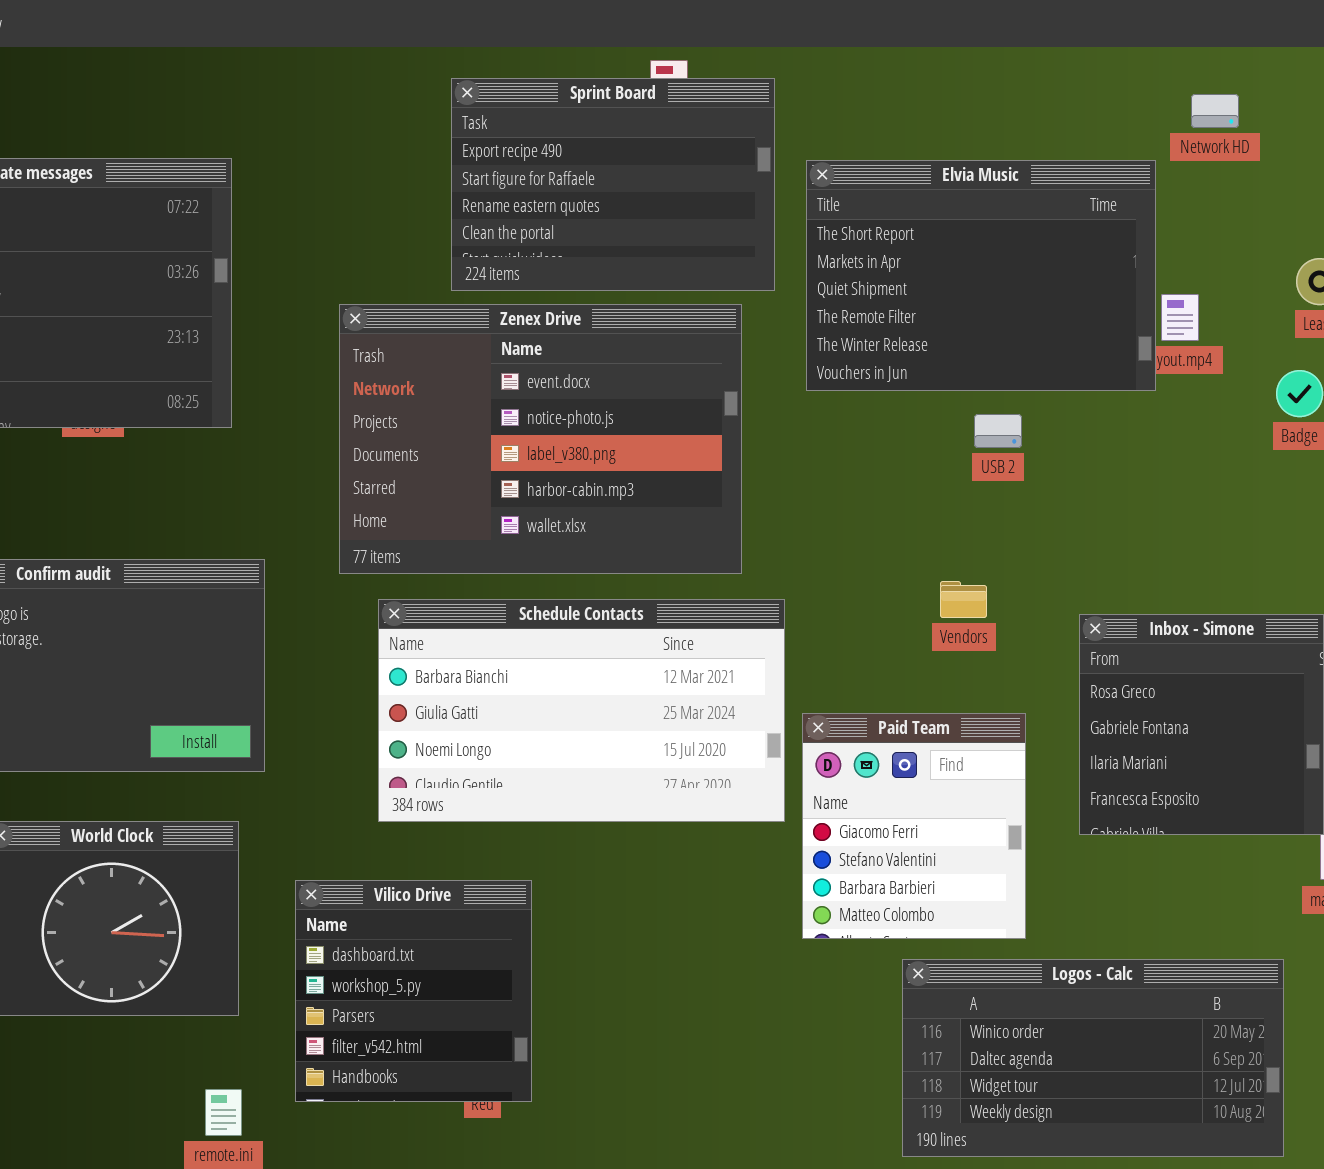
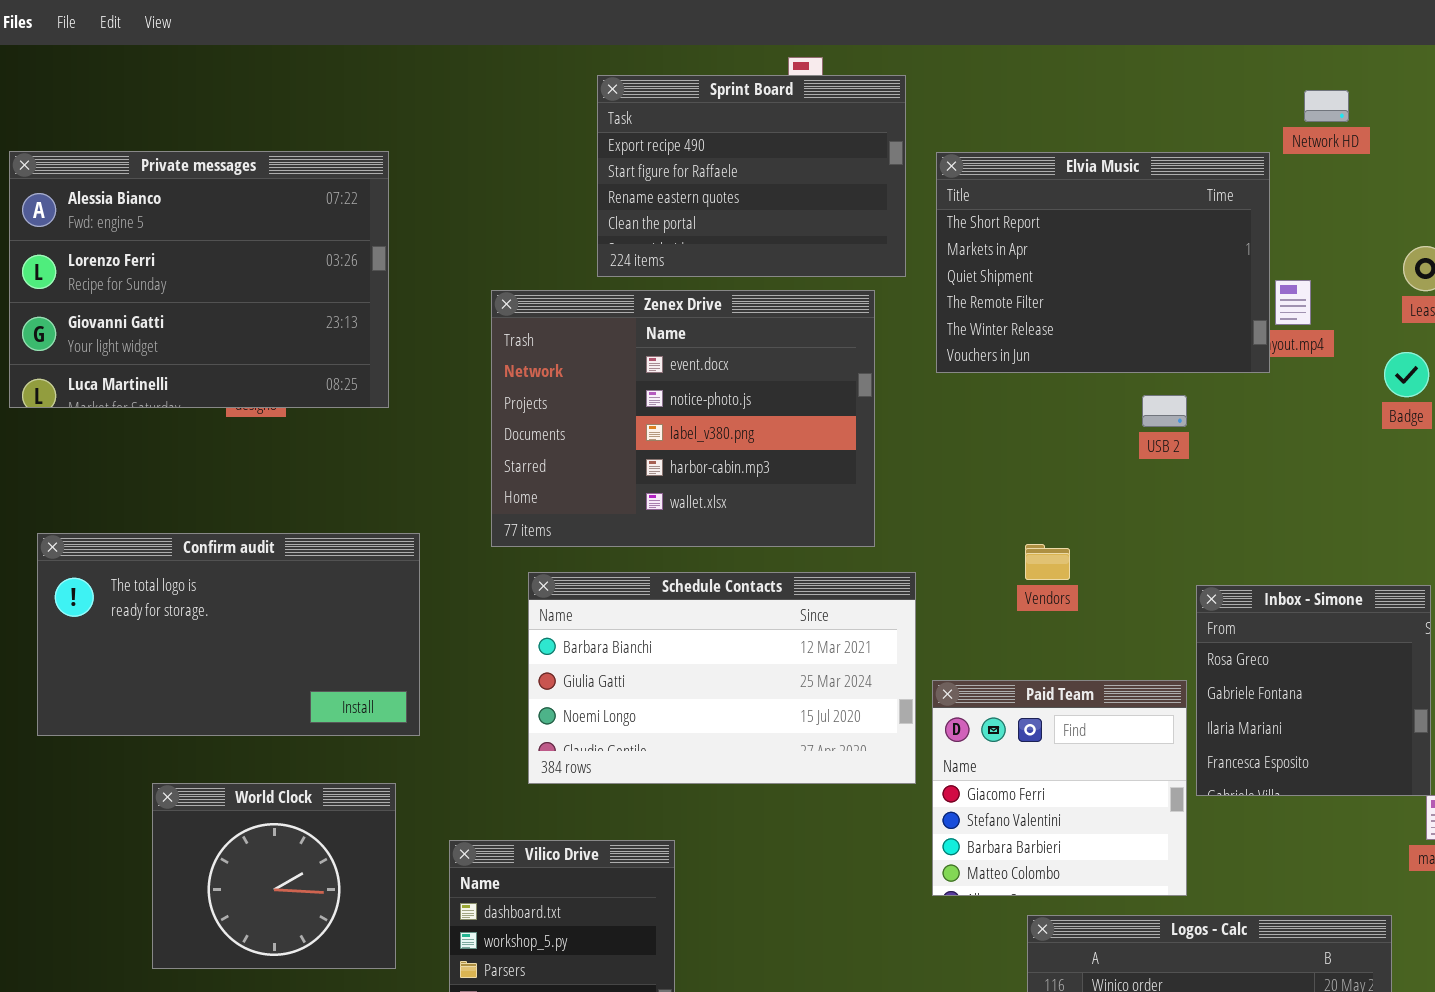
USB 2: [974,414,1022,448] -> [1142,395,1187,427], moved
Vendors: [940,581,987,618] -> [1025,544,1070,580], moved
Paid Team: [802,713,1026,939] -> [932,680,1187,896], resized

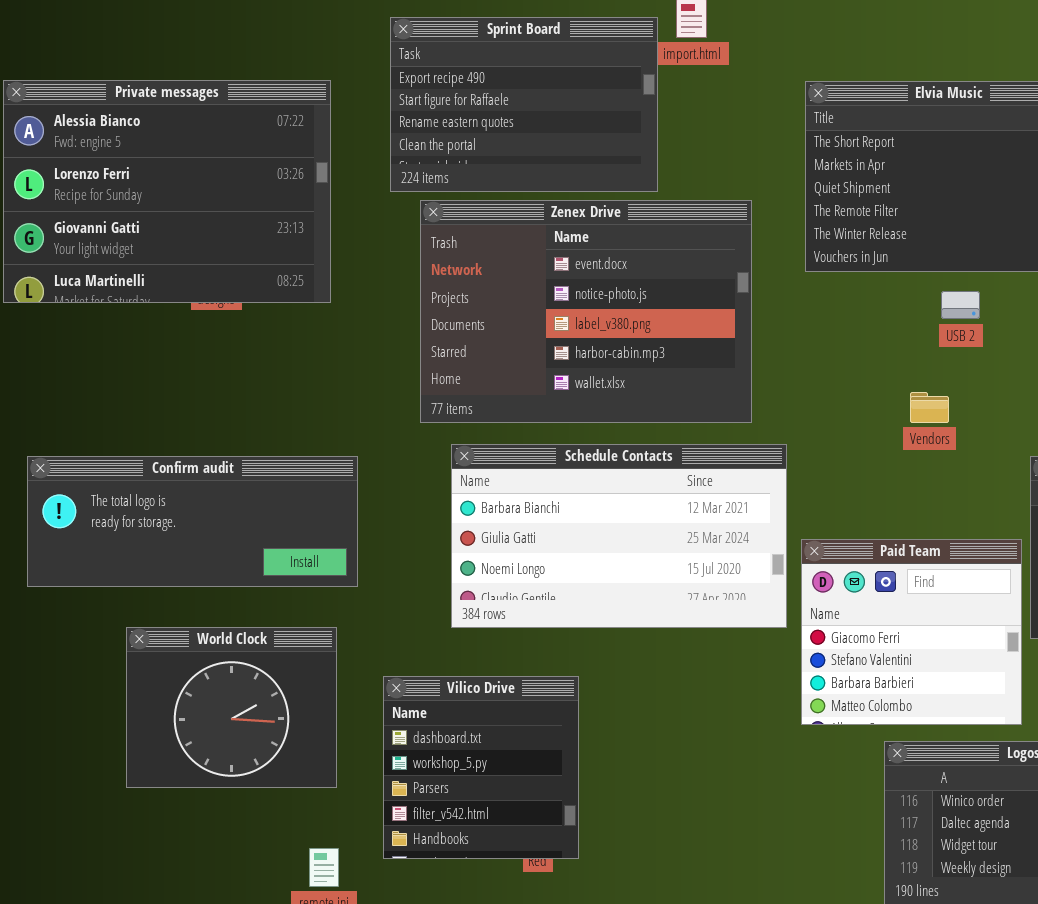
Sprint Board: [597,75,906,277] -> [390,17,658,192], moved
USB 2: [1142,395,1187,427] -> [941,291,980,319], moved
Confirm audit: [37,533,420,736] -> [27,456,358,587], resized
Vendors: [1025,544,1070,580] -> [910,392,949,423], moved

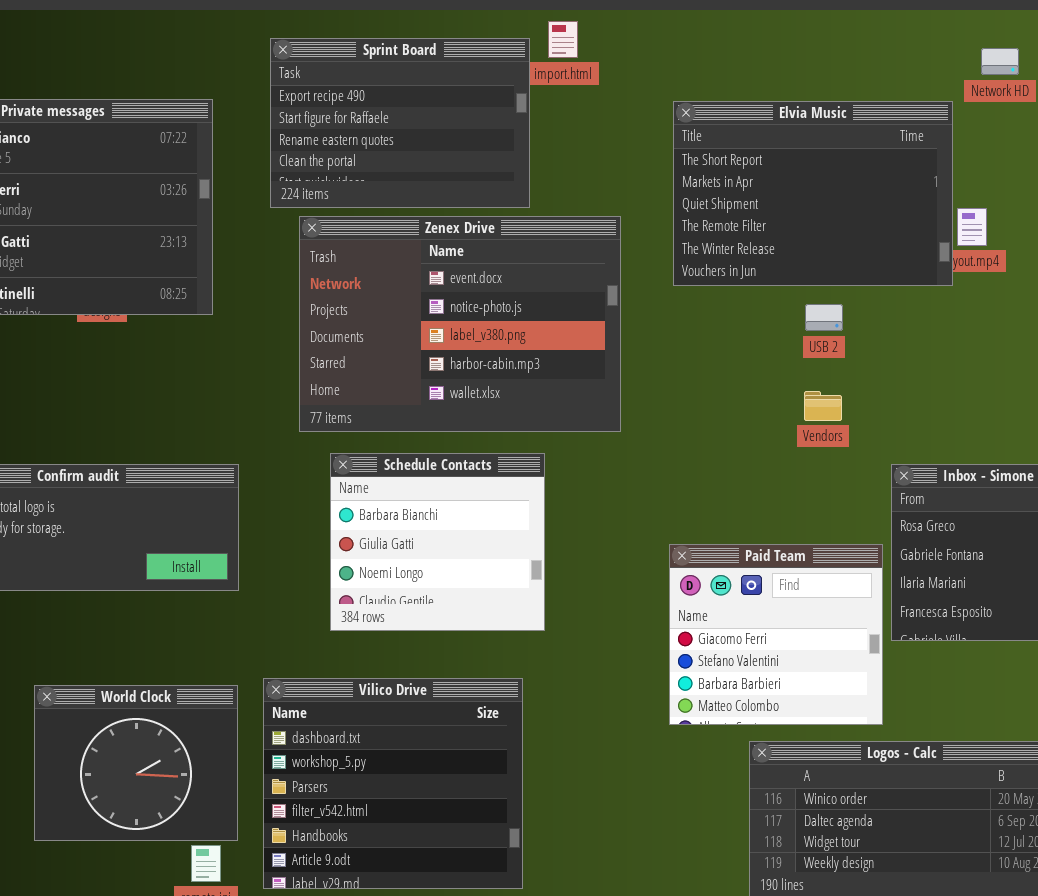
Vendors: [910,392,949,423] -> [804,391,842,421], moved
Schedule Contacts: [451,444,787,628] -> [330,453,545,631], resized
World Clock: [126,627,337,788] -> [34,685,238,841], moved
Vilico Drive: [383,676,579,859] -> [263,678,523,889], resized

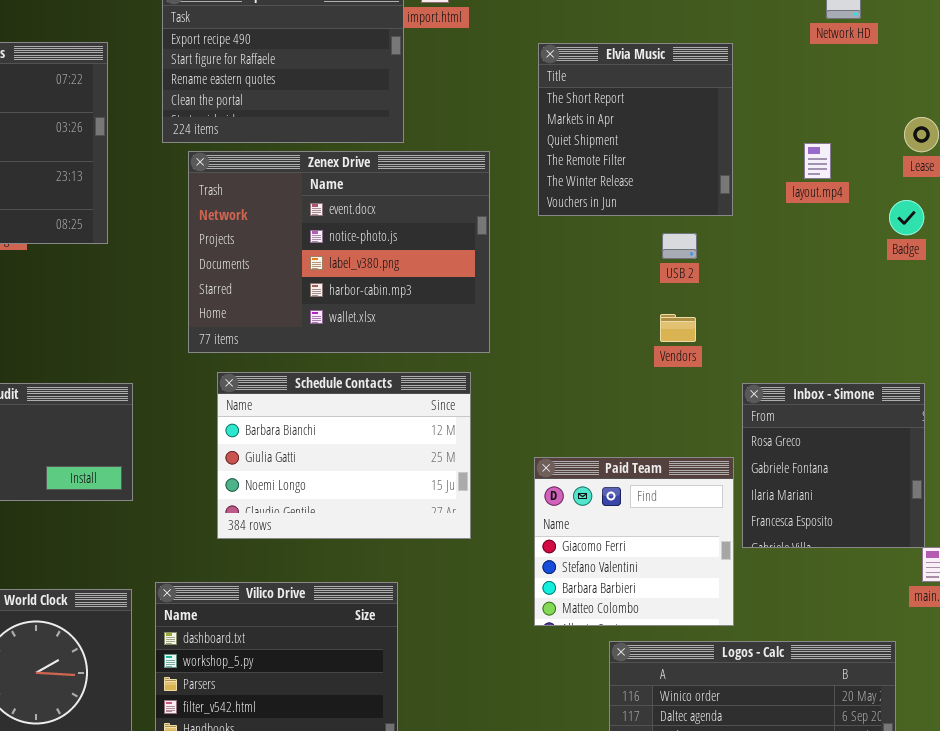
Elvia Music: [673,101,953,286] -> [538,43,733,216], resized
Schedule Contacts: [330,453,545,631] -> [217,372,471,539], resized

